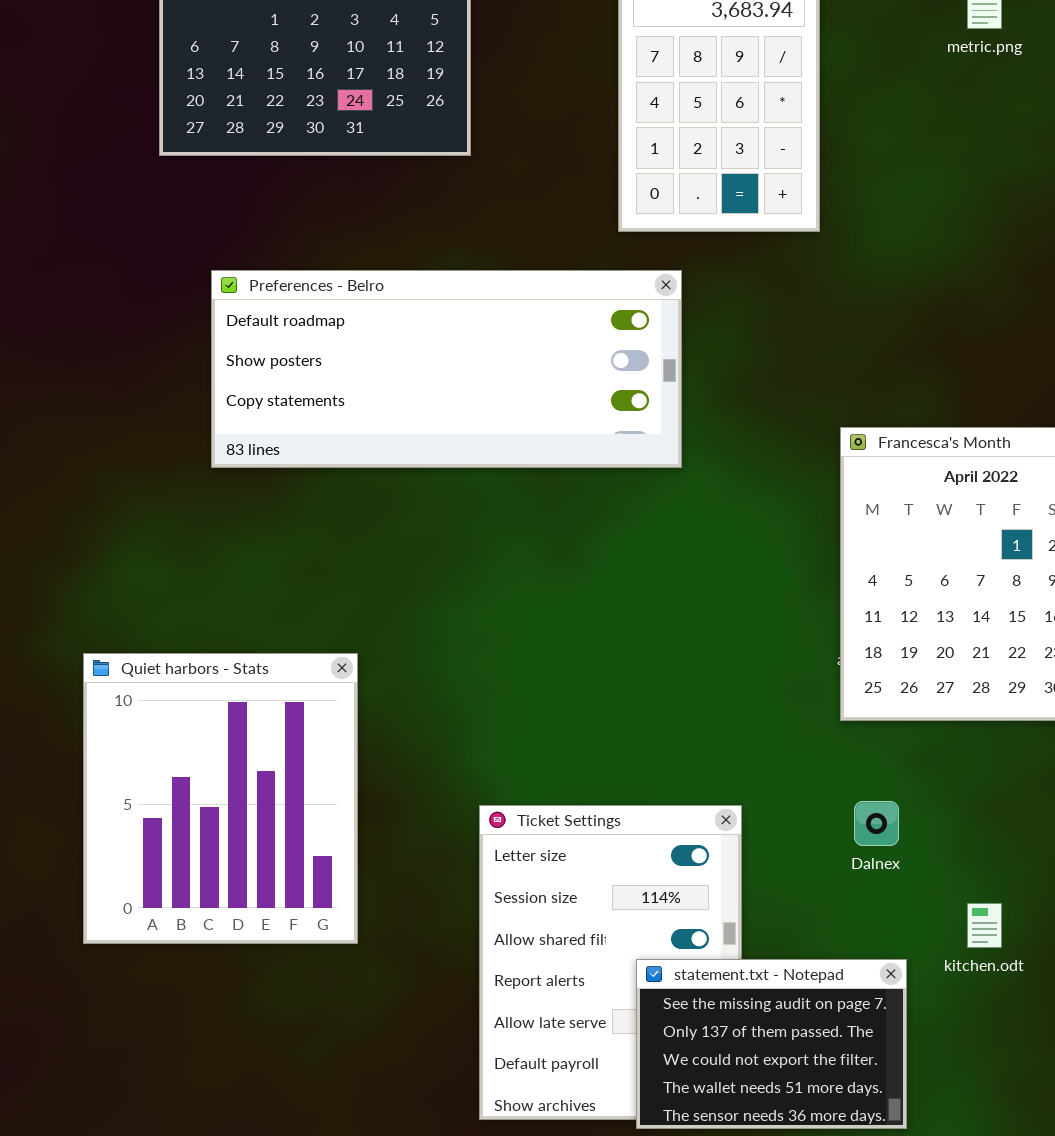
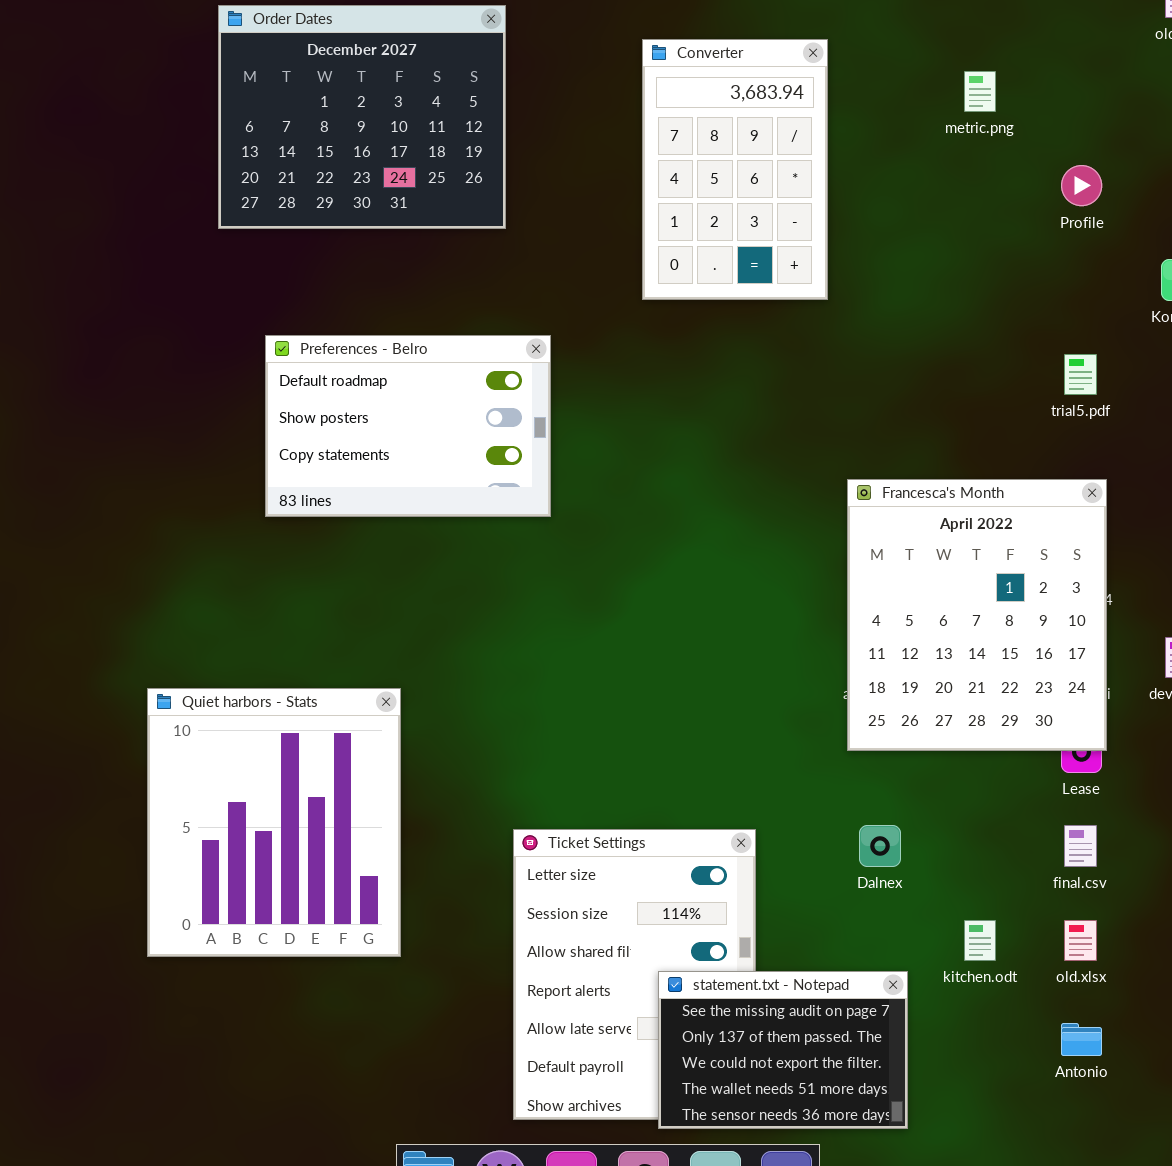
Preferences - Belro: [211,270,682,468] -> [265,335,551,517], resized

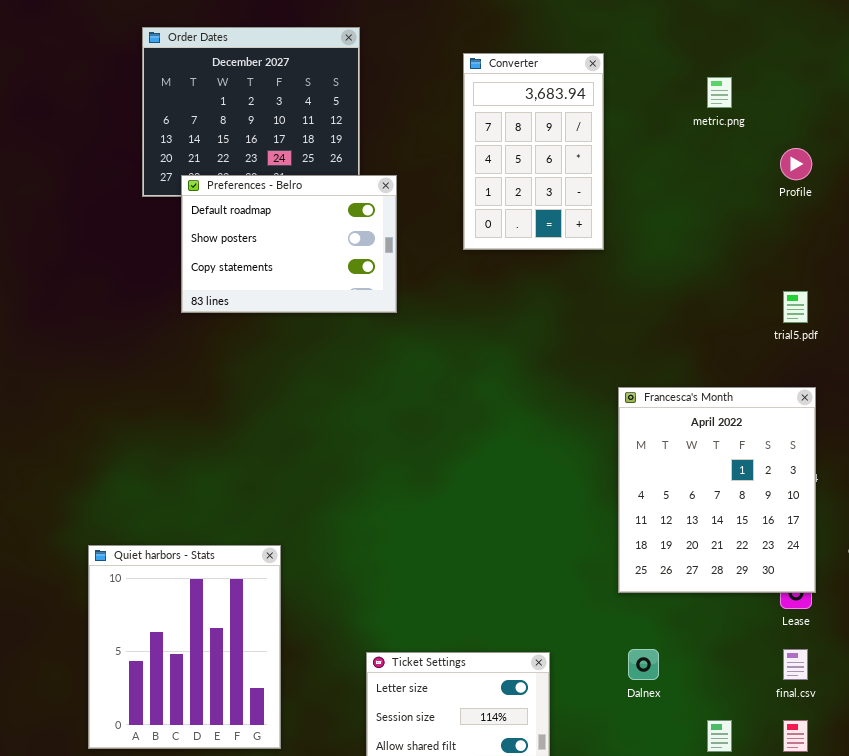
Preferences - Belro: [265,335,551,517] -> [181,175,397,313], moved

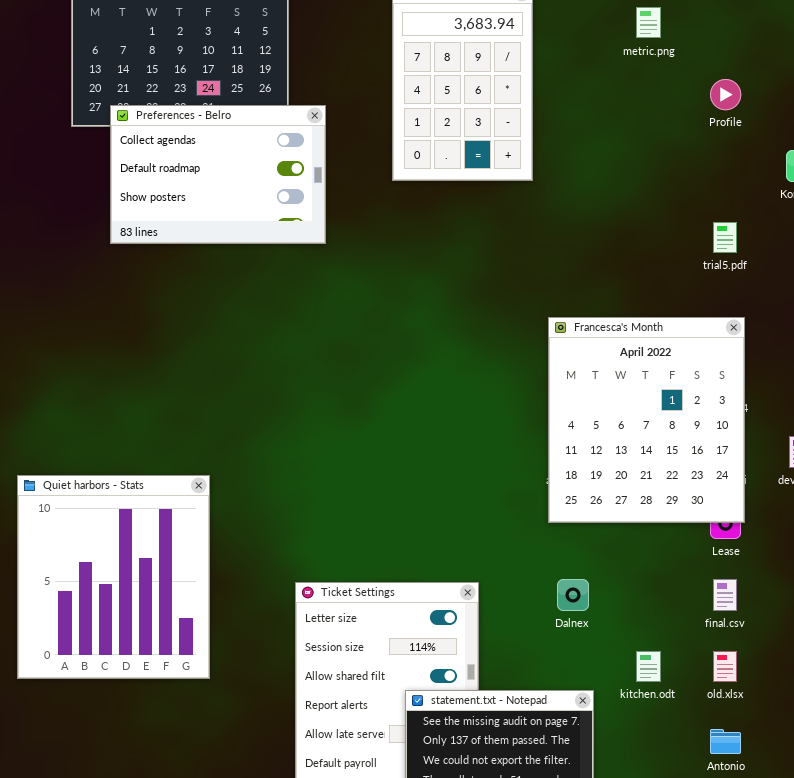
Preferences - Belro: [181,175,397,313] -> [110,105,326,244], scrolled up 1 row

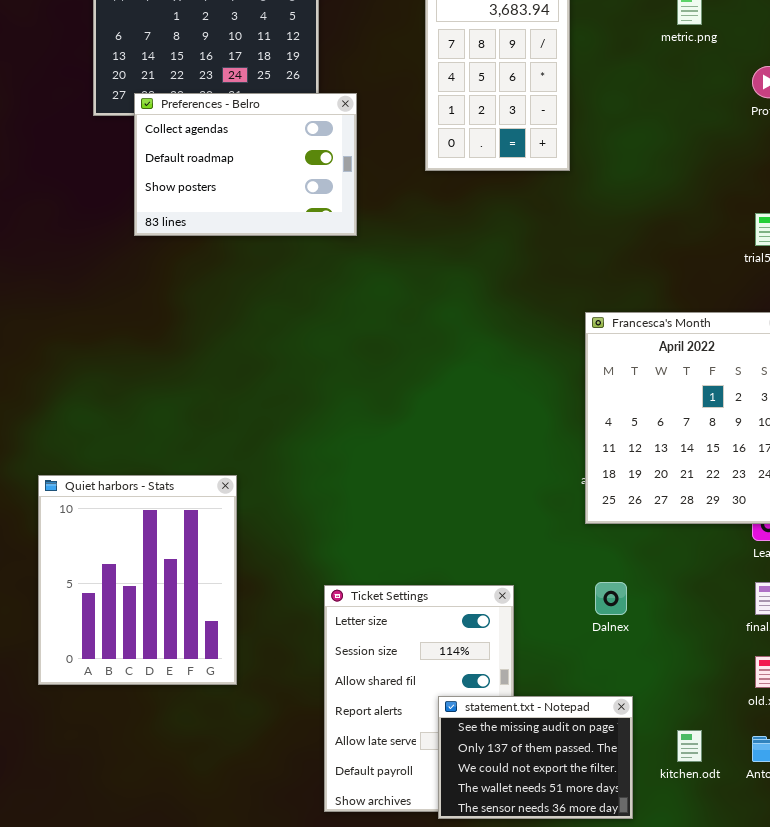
kitchen.odt: [636,651,661,682] -> [677,730,702,762], moved

